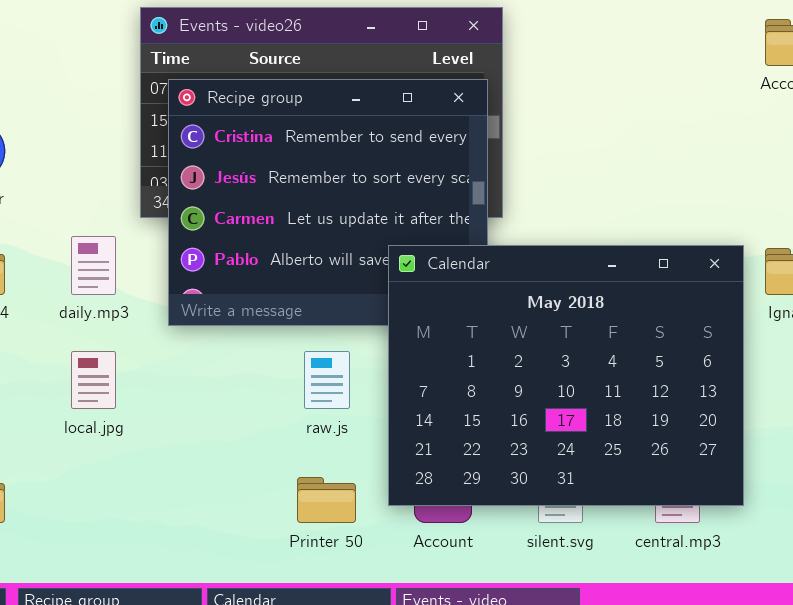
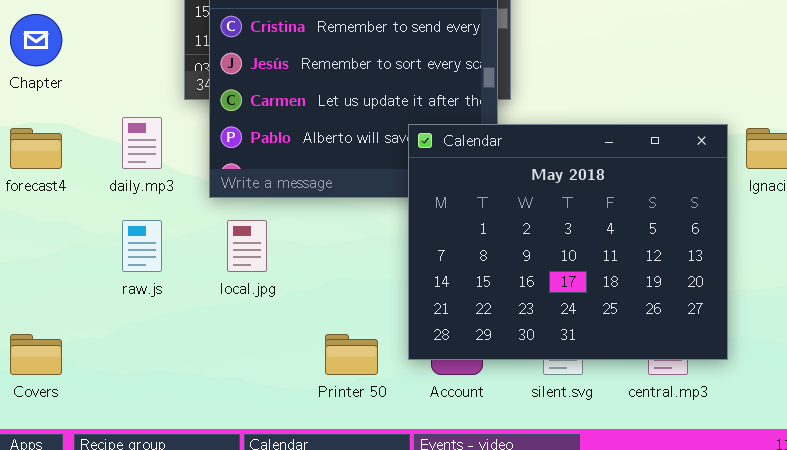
local.jpg: [71,351,116,409] -> [227,220,267,272], moved
raw.js: [304,351,350,409] -> [122,220,162,272], moved

